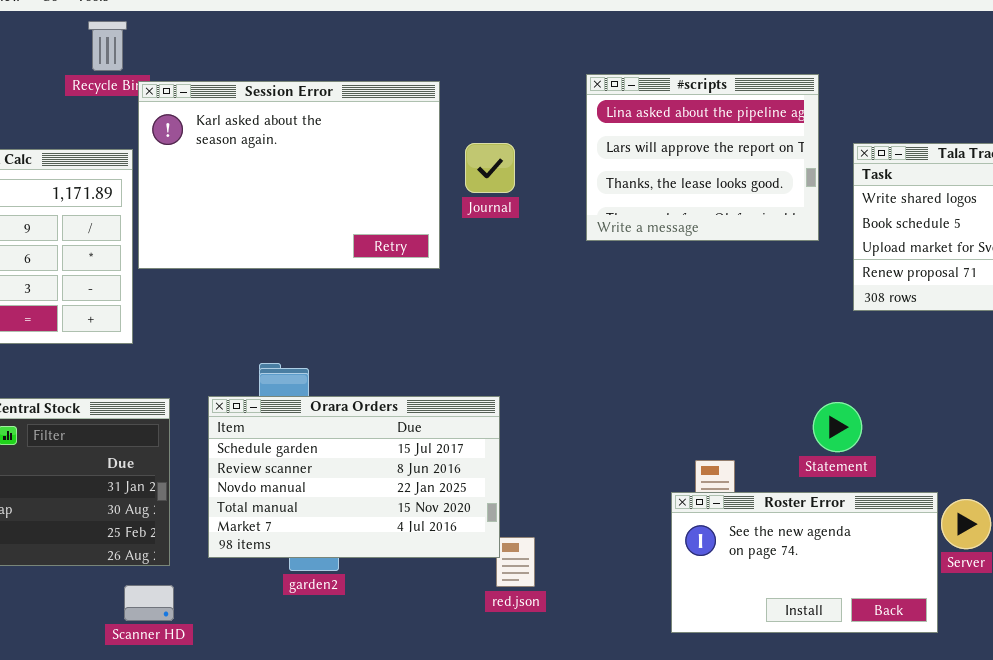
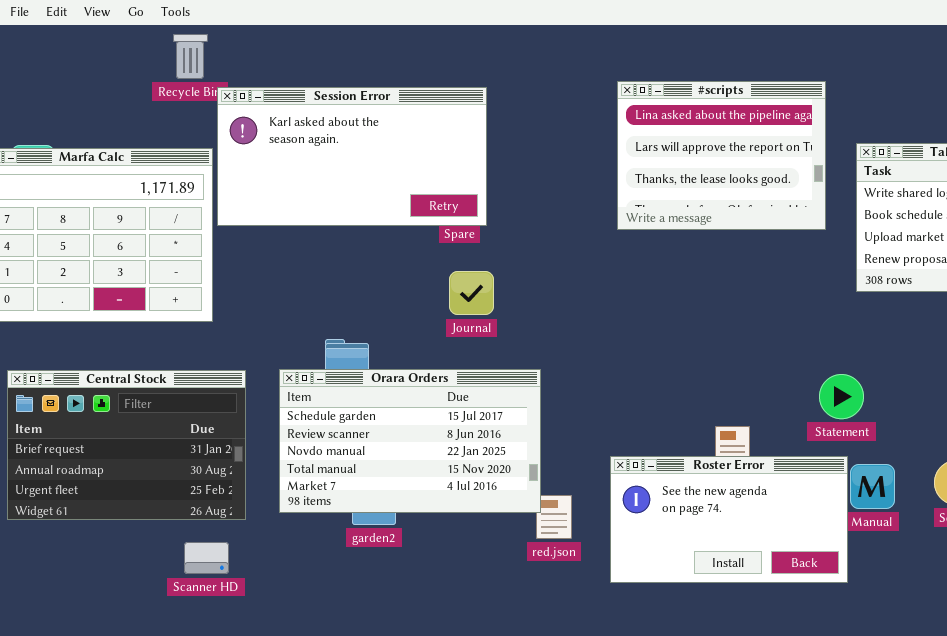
Session Error: [138,81,440,269] -> [217,87,487,226], resized
Journal: [465,143,515,193] -> [449,271,494,315], moved
Roster Error: [671,492,938,633] -> [610,456,848,583], moved
Scanner HD: [124,585,174,621] -> [184,542,229,574], moved

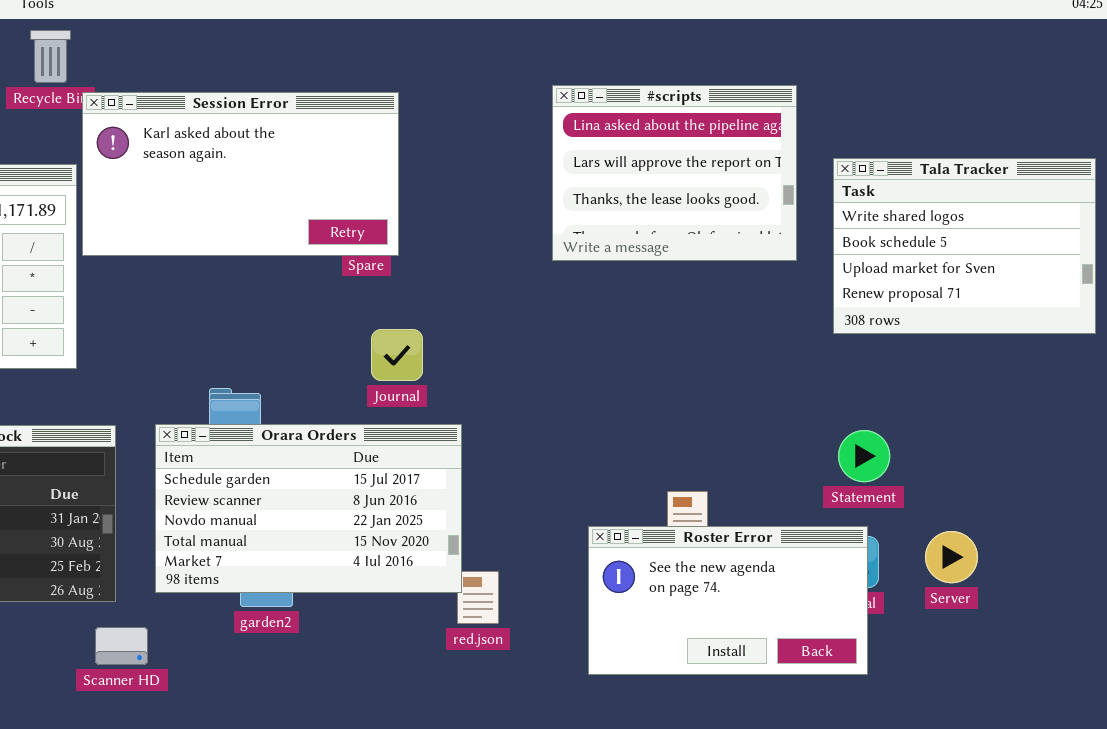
Journal: [449,271,494,315] -> [371,329,423,381], moved
Statement: [819,374,864,419] -> [838,430,890,482], moved
Roster Error: [610,456,848,583] -> [588,526,868,675], moved
Scanner HD: [184,542,229,574] -> [95,627,148,665], moved

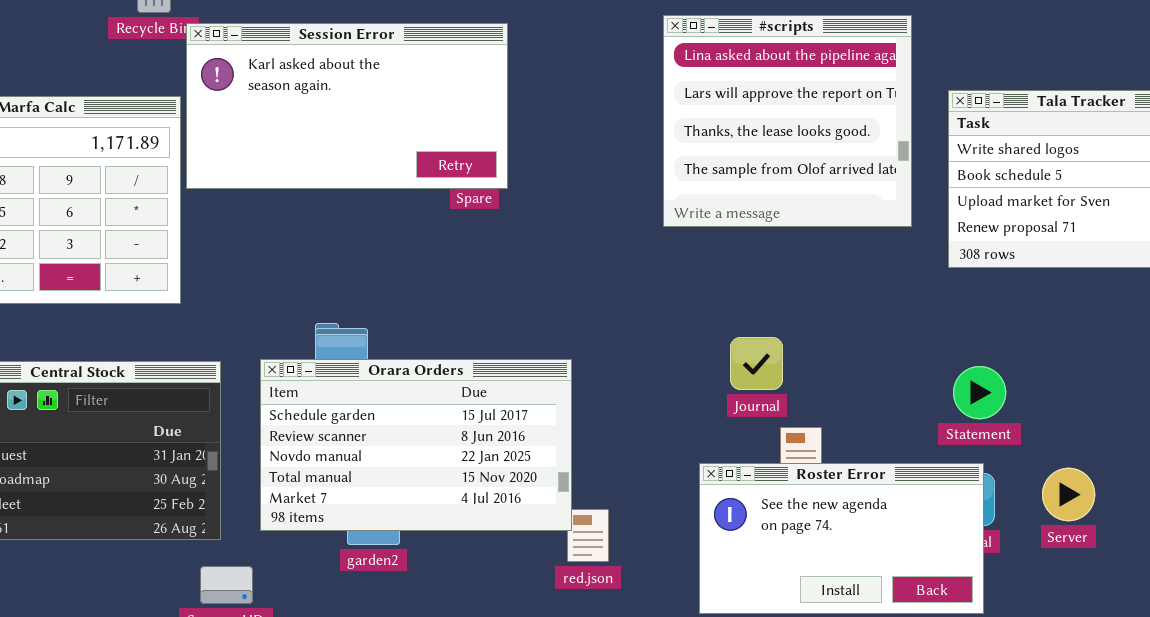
#scripts: [552,85,797,261] -> [663,15,912,227], resized
Journal: [371,329,423,381] -> [730,337,783,390], moved

